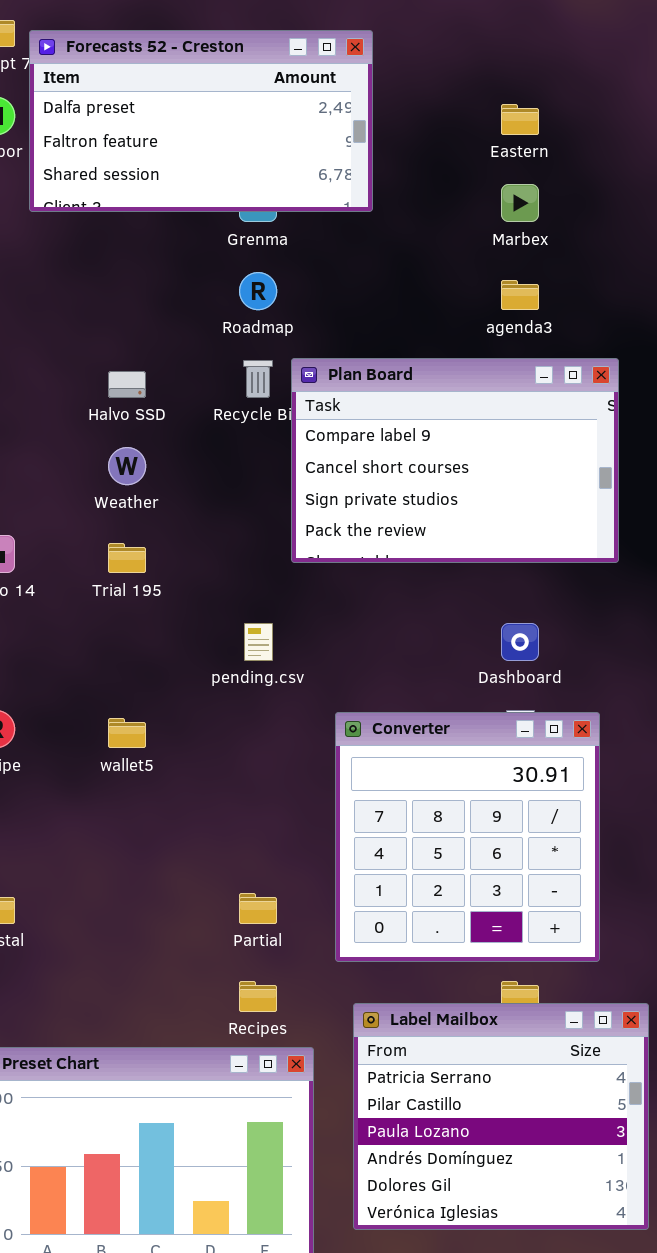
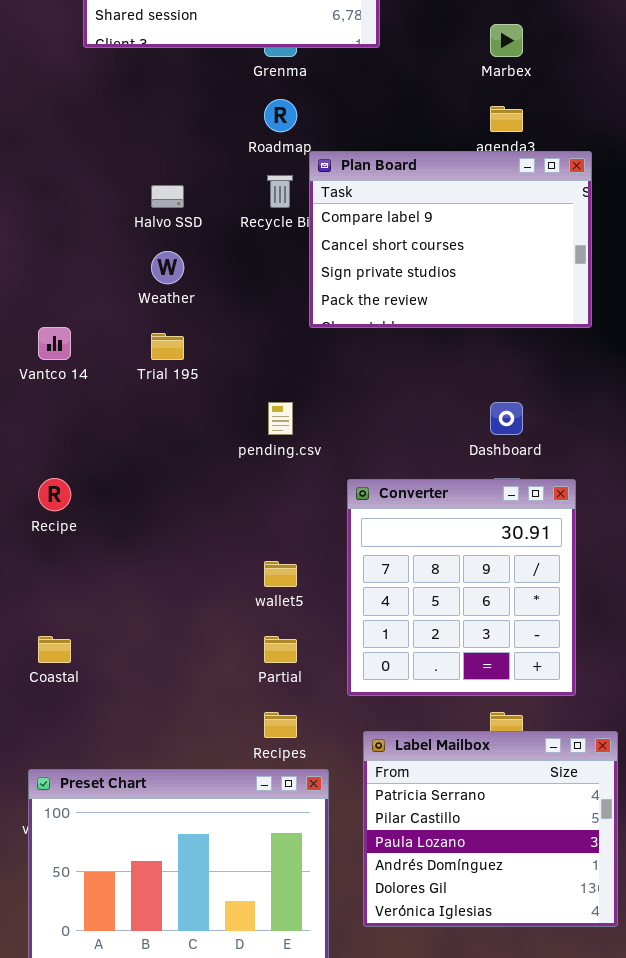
Plan Board: [291,358,619,563] -> [309,151,592,328], moved
wallet5: [108,718,146,748] -> [264,561,297,587], moved

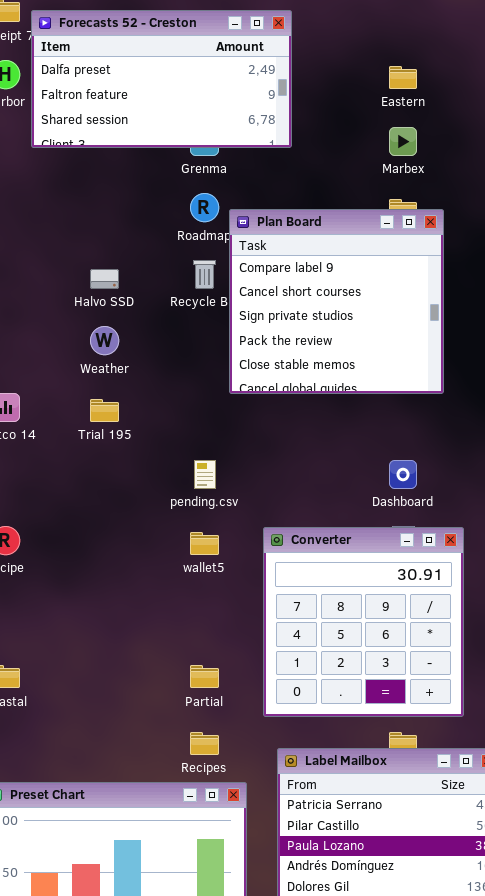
Plan Board: [309,151,592,328] -> [229,209,444,394], resized
wallet5: [264,561,297,587] -> [190,532,219,555], moved

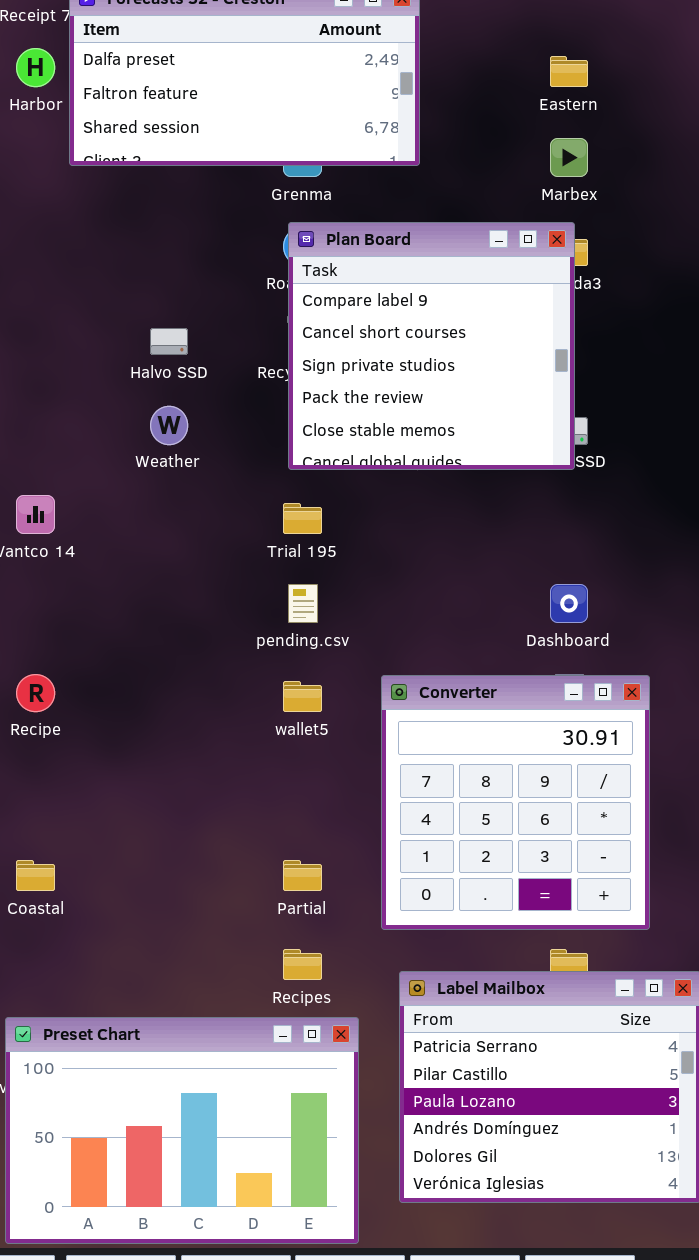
Plan Board: [229,209,444,394] -> [288,222,575,470], moved
Trial 195: [90,399,119,422] -> [283,503,322,534], moved

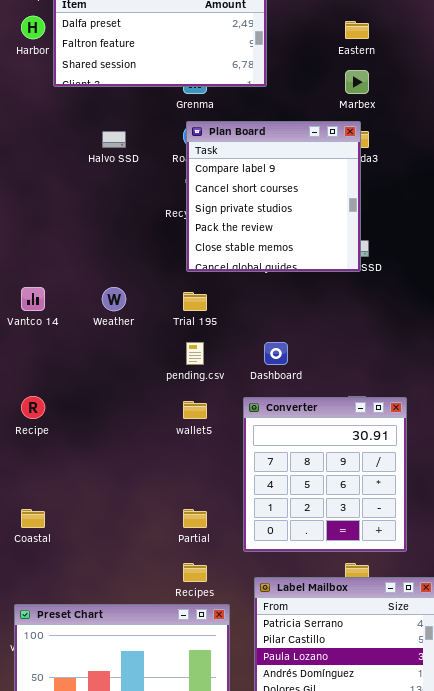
Halvo SSD: [150,328,188,355] -> [102,131,126,148], moved
Weather: [150,406,188,445] -> [102,287,126,311], moved
Dashboard: [550,584,588,623] -> [264,342,288,365], moved

